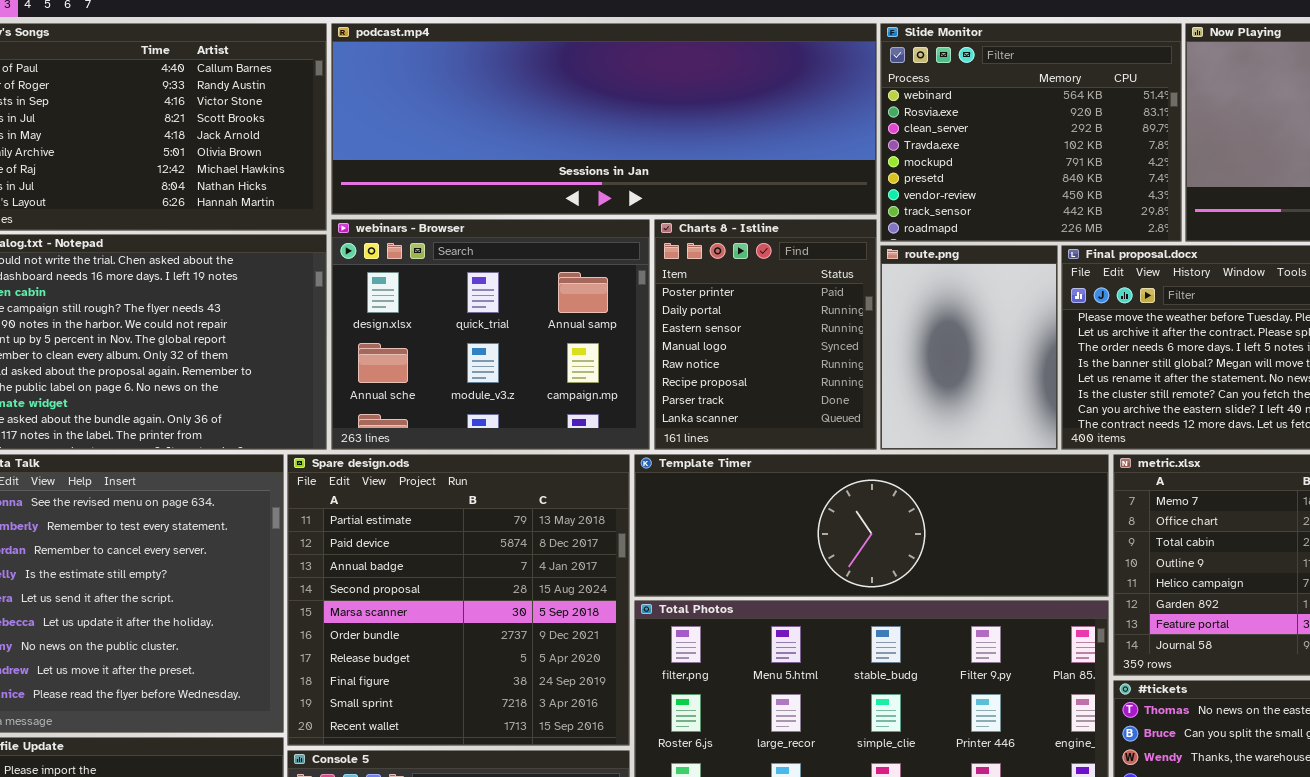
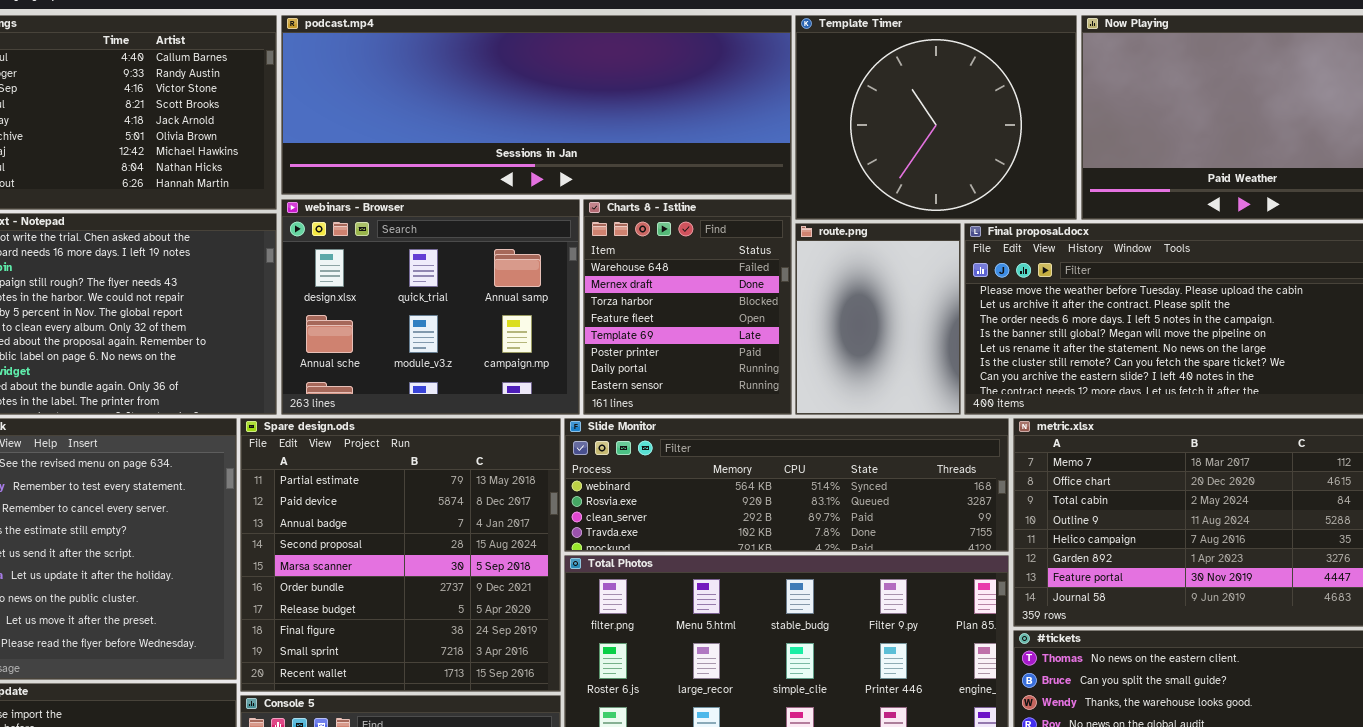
Slide Monitor: [880,23,1182,242] -> [564,418,1009,552], moved, resized
Charts 8 - Istline: [654,219,877,450] -> [583,199,792,415], scrolled up 5 rows
Template Timer: [634,454,1109,597] -> [795,15,1077,220], moved, resized

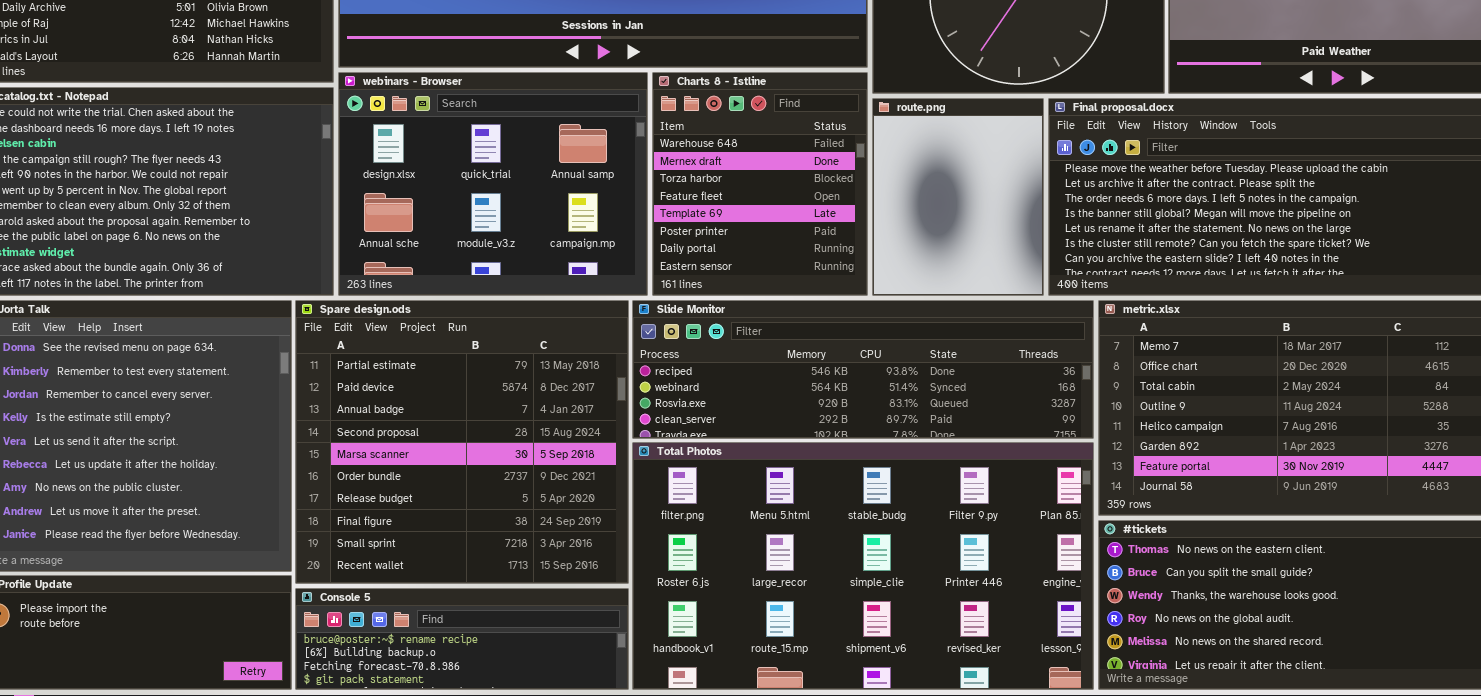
Slide Monitor: [564,418,1009,552] -> [632,300,1094,439], scrolled up 1 row

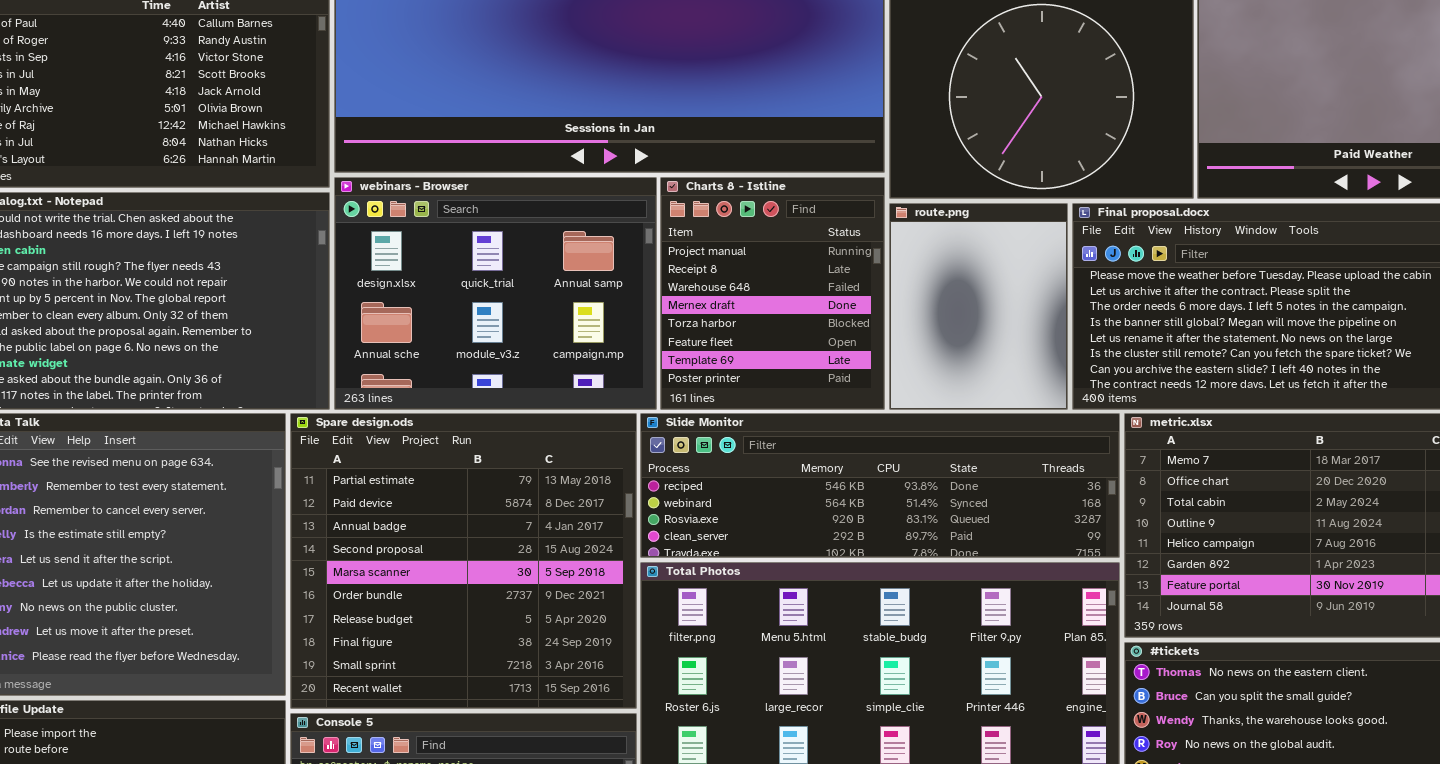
Charts 8 - Istline: [652,72,868,296] -> [660,177,885,410], scrolled up 2 rows

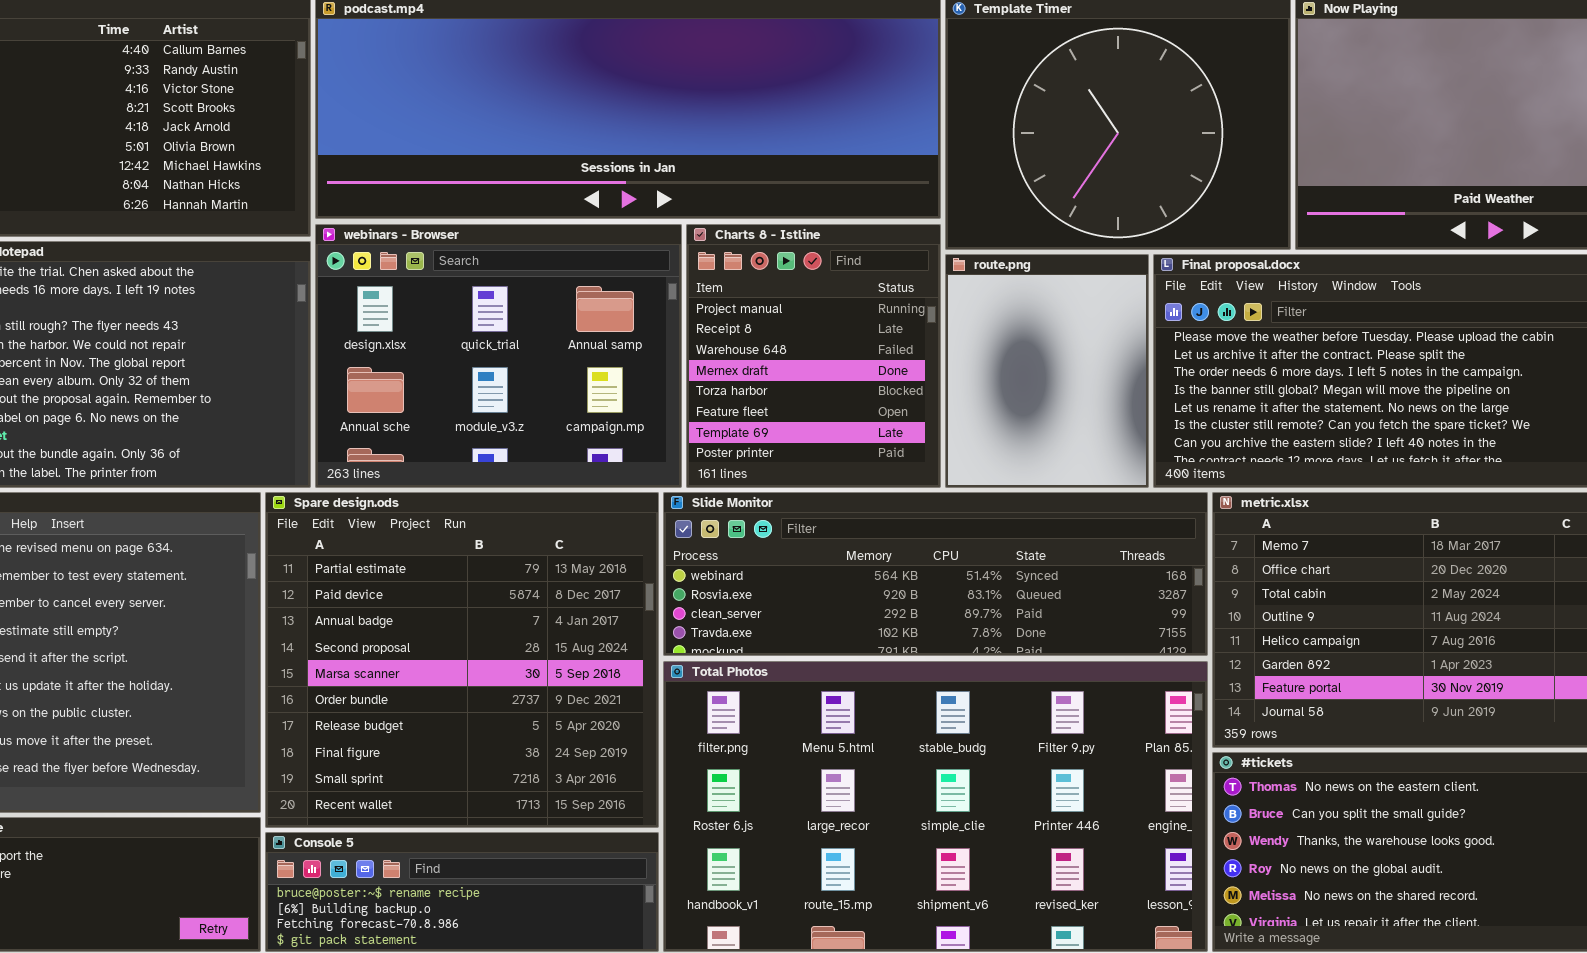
Slide Monitor: [640,413,1120,558] -> [663,492,1208,656], scrolled down 1 row

